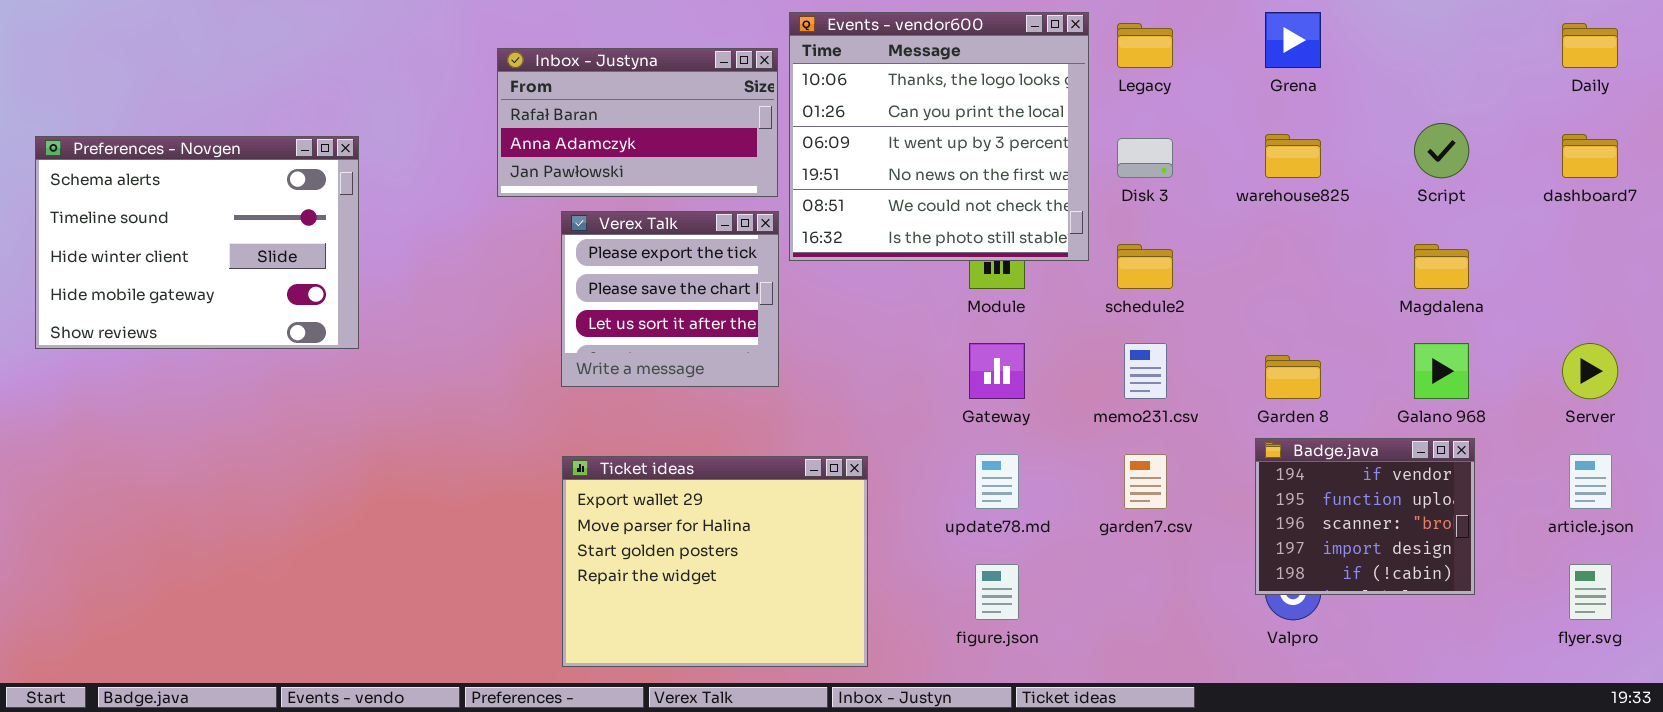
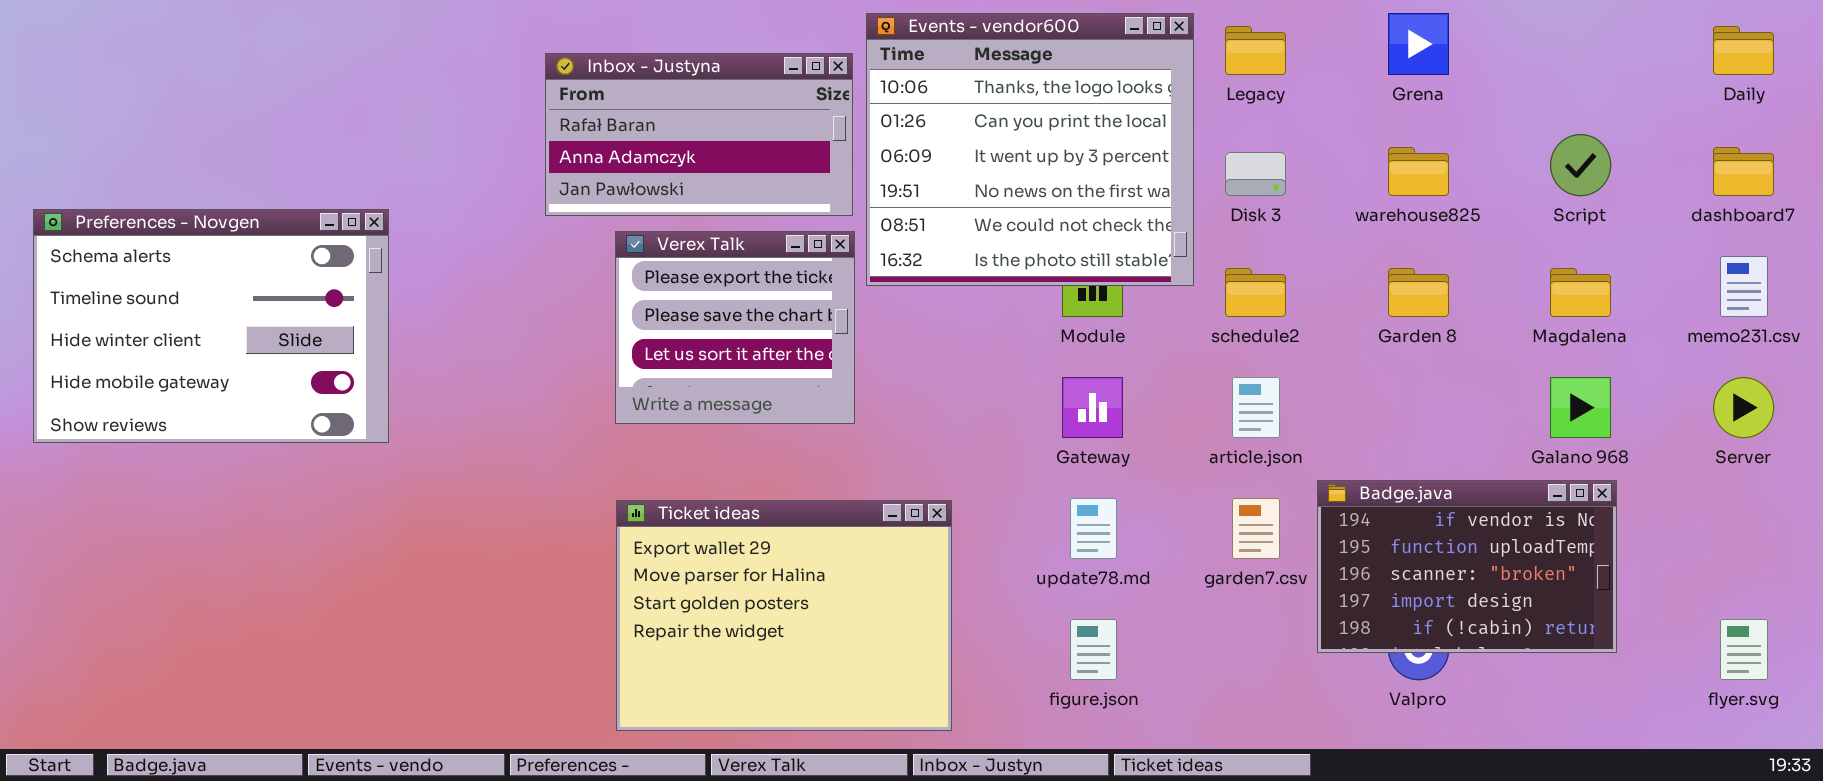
Preferences - Novgen: [35,136,359,349] -> [33,209,389,443], moved
memo231.csv: [1124,343,1167,399] -> [1720,256,1768,317], moved
Garden 8: [1265,355,1321,399] -> [1388,268,1449,317], moved
Badge.java: [1255,438,1475,595] -> [1317,480,1617,653], resized
article.json: [1569,454,1612,509] -> [1232,377,1280,438], moved

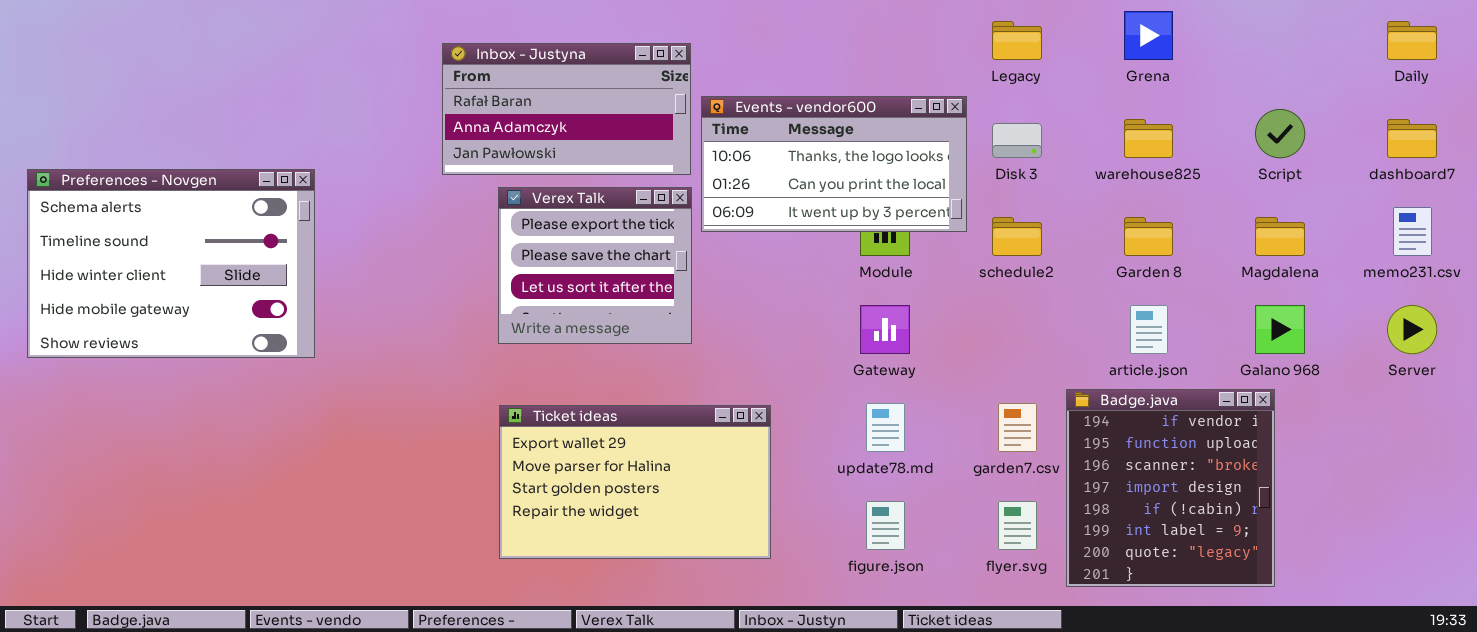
Events - vendor600: [866,13,1194,286] -> [701,96,967,232], resized
article.json: [1232,377,1280,438] -> [1130,305,1168,354], moved
Badge.java: [1317,480,1617,653] -> [1066,389,1275,587], resized
Ticket ideas: [616,500,952,731] -> [499,405,771,559], resized
flyer.svg: [1720,619,1768,680] -> [998,501,1037,550], moved

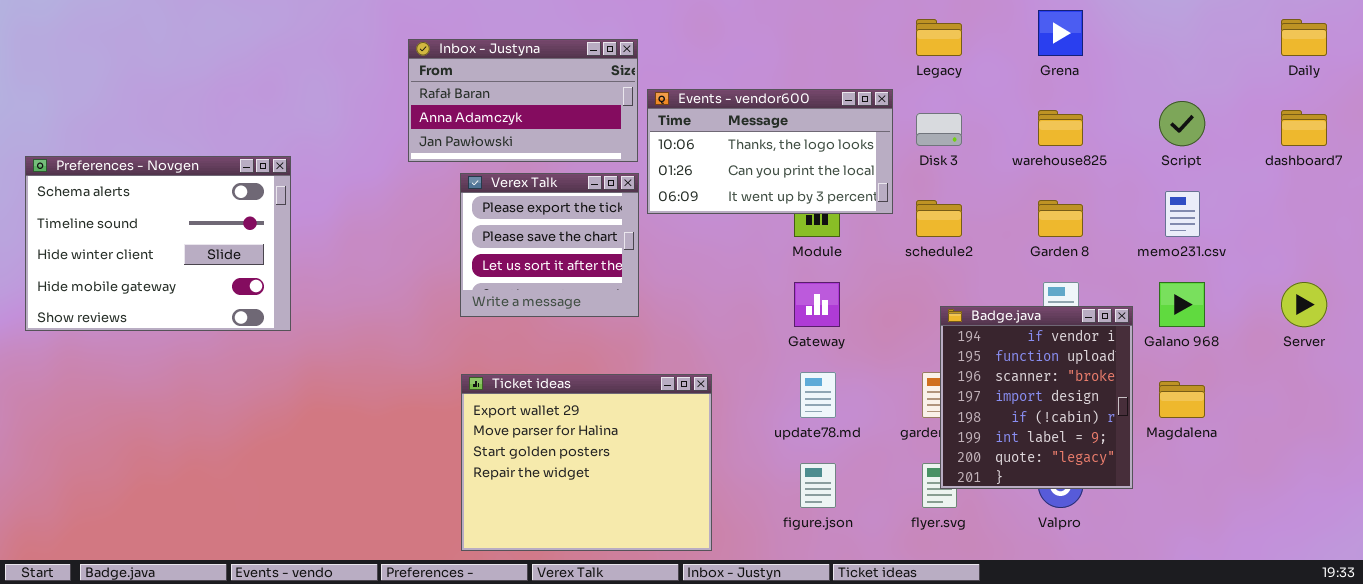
memo231.csv: [1393,207,1432,256] -> [1165,191,1200,237], moved
Magdalena: [1255,217,1305,256] -> [1159,381,1205,418], moved
Badge.java: [1066,389,1275,587] -> [940,306,1133,489], moved
Ticket ideas: [499,405,771,559] -> [461,374,712,551], resized

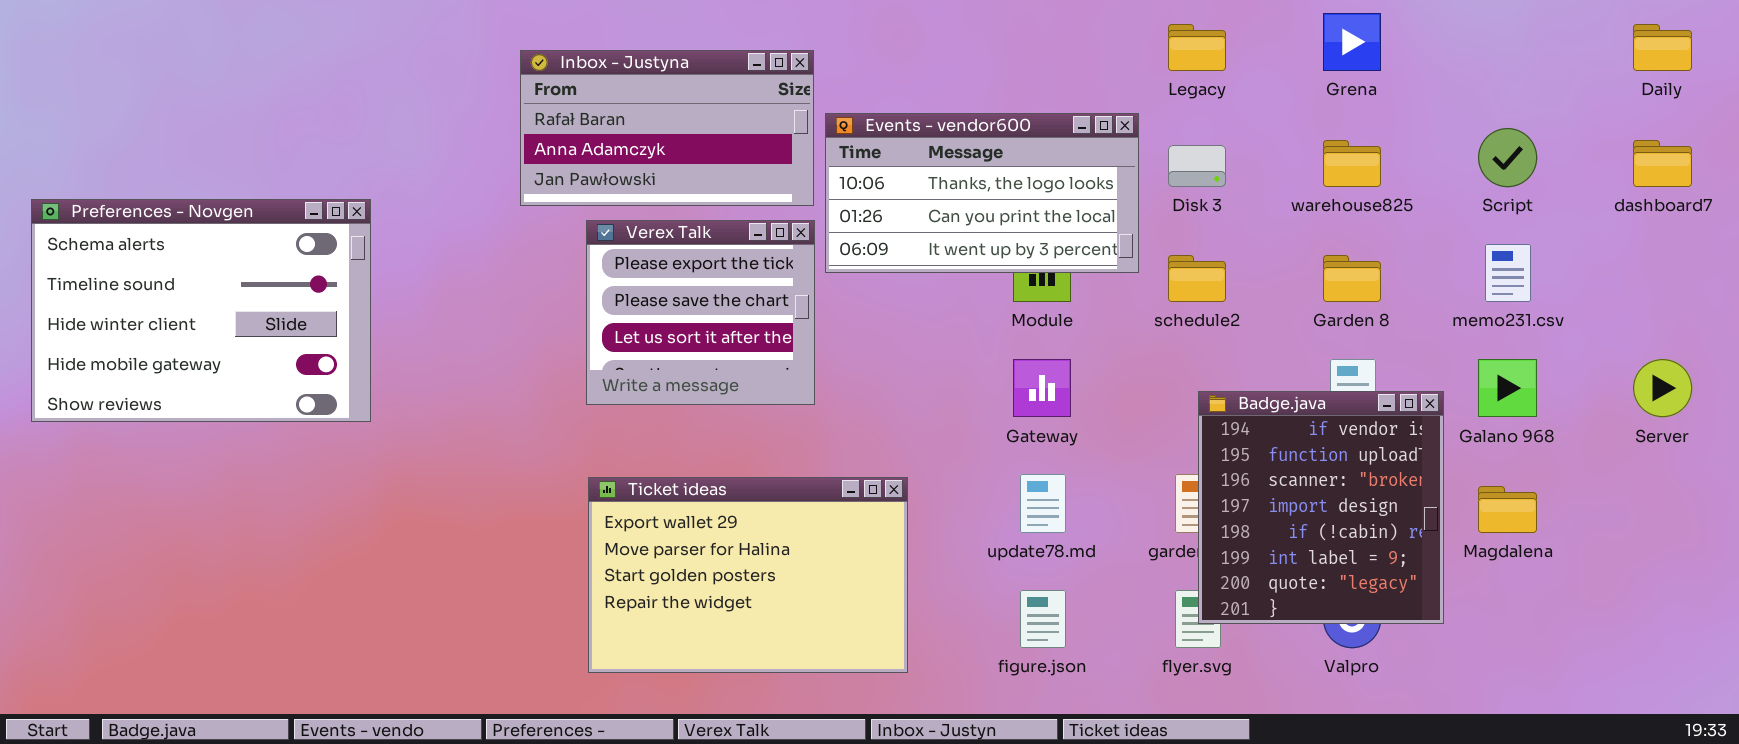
Ticket ideas: [461,374,712,551] -> [588,477,908,673], resized

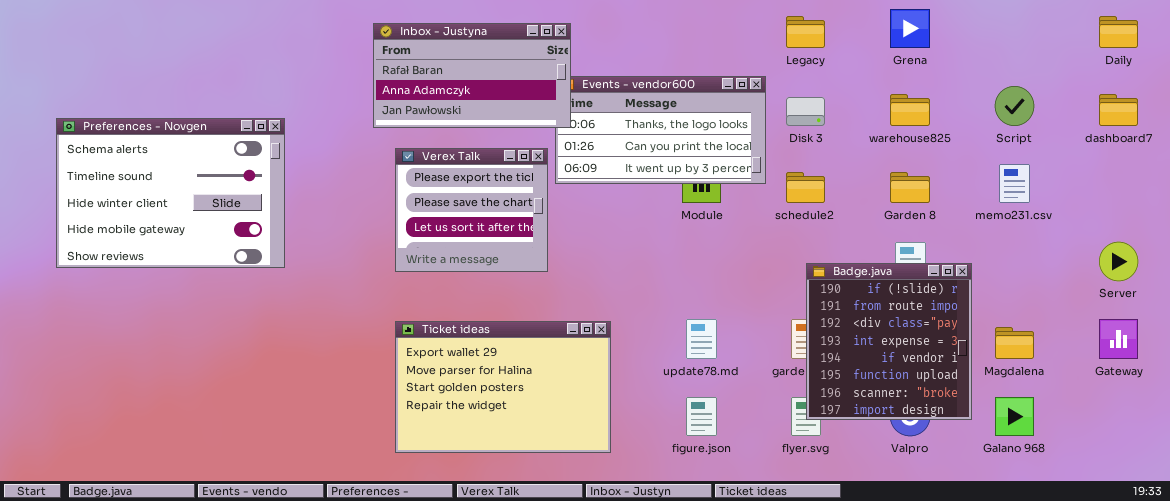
Inbox - Justyna: [520,50,814,206] -> [373,23,571,128], moved
Preferences - Novgen: [31,199,371,422] -> [56,118,285,268], moved
Gateway: [1013,359,1071,417] -> [1099,319,1138,359], moved
Galano 968: [1478,359,1537,417] -> [995,397,1034,436], moved
Badge.java: [1198,391,1444,624] -> [806,263,972,420], scrolled up 4 rows

